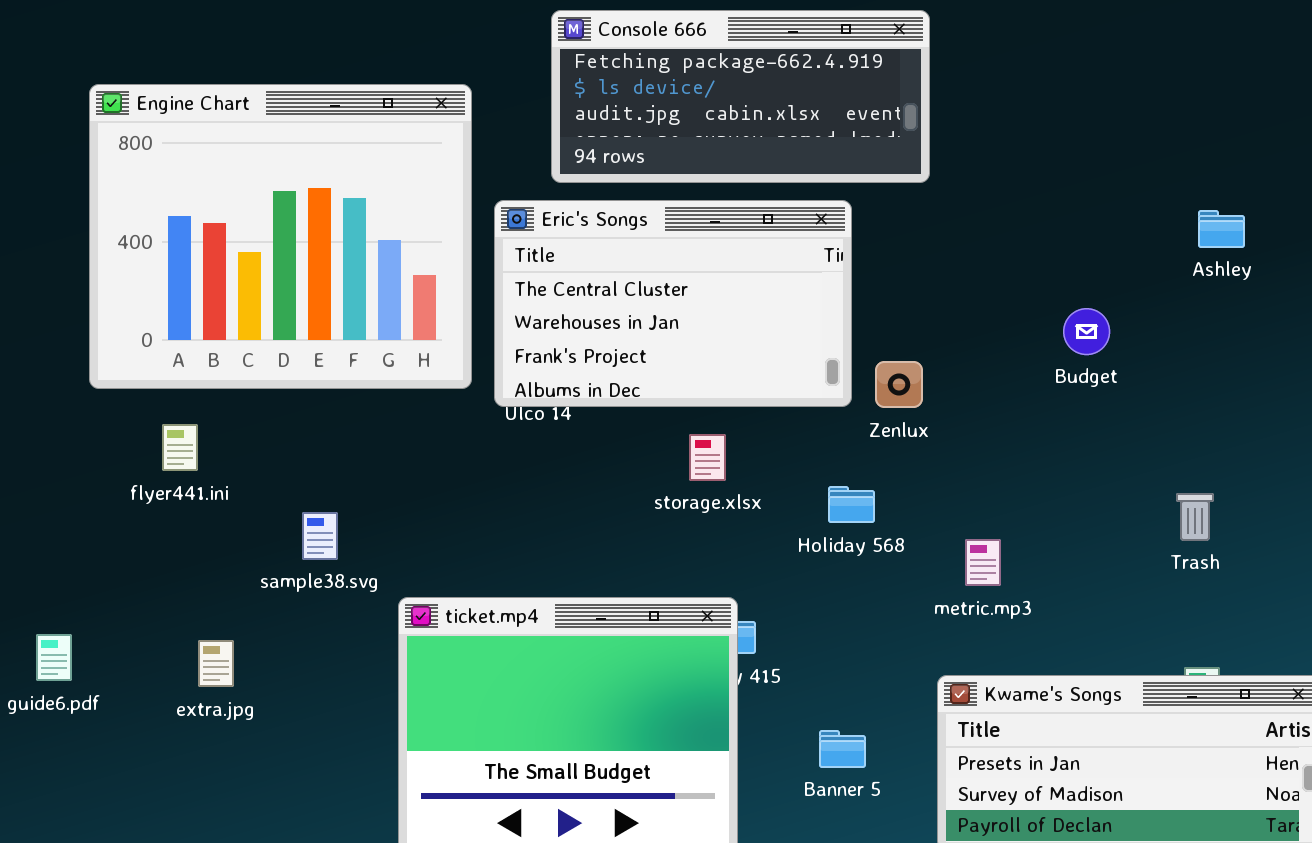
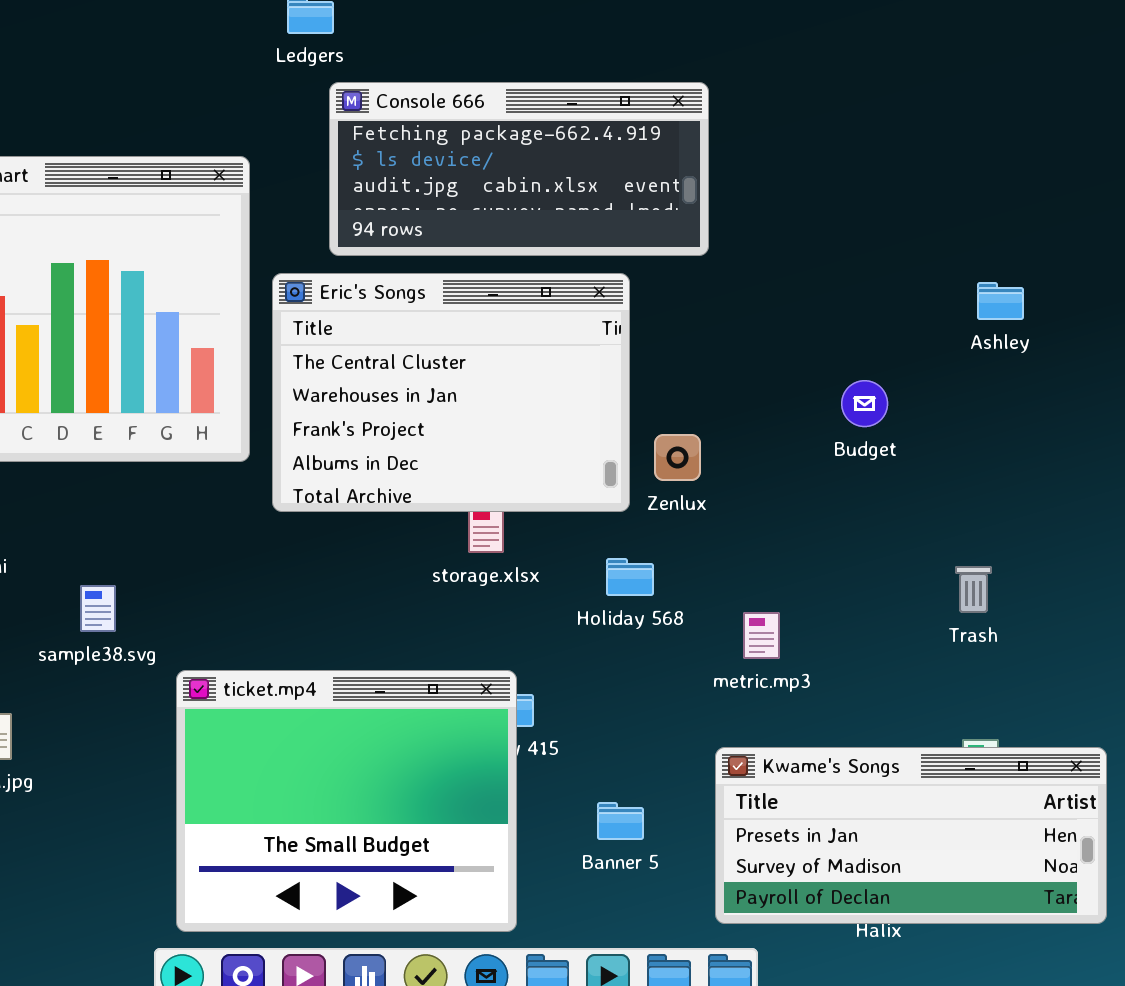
Eric's Songs: [494,200,852,407] -> [272,273,630,512], resized

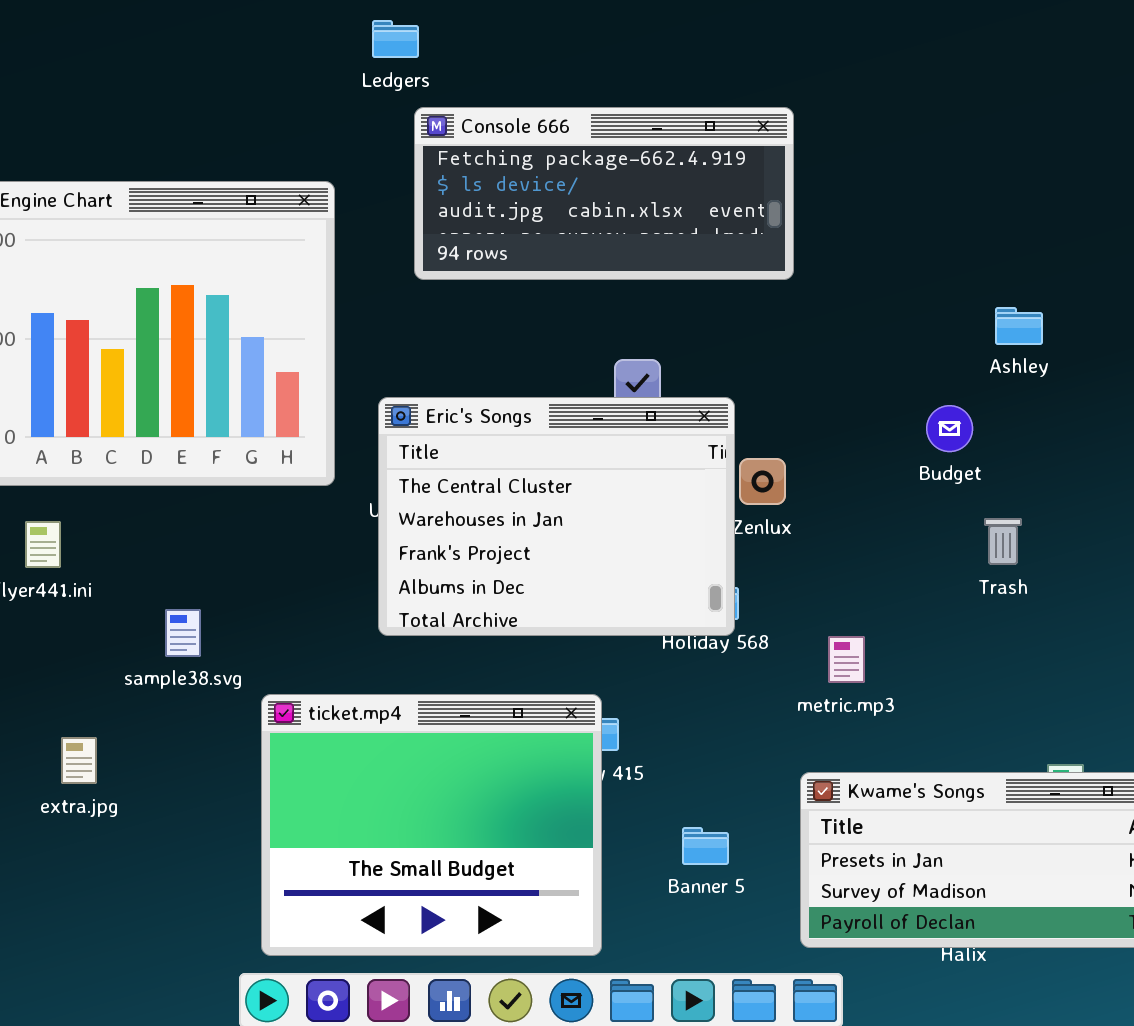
Eric's Songs: [272,273,630,512] -> [378,397,735,636], moved
Ashley: [977,282,1024,320] -> [995,307,1043,345], moved
Trash: [955,566,992,613] -> [984,518,1022,565], moved

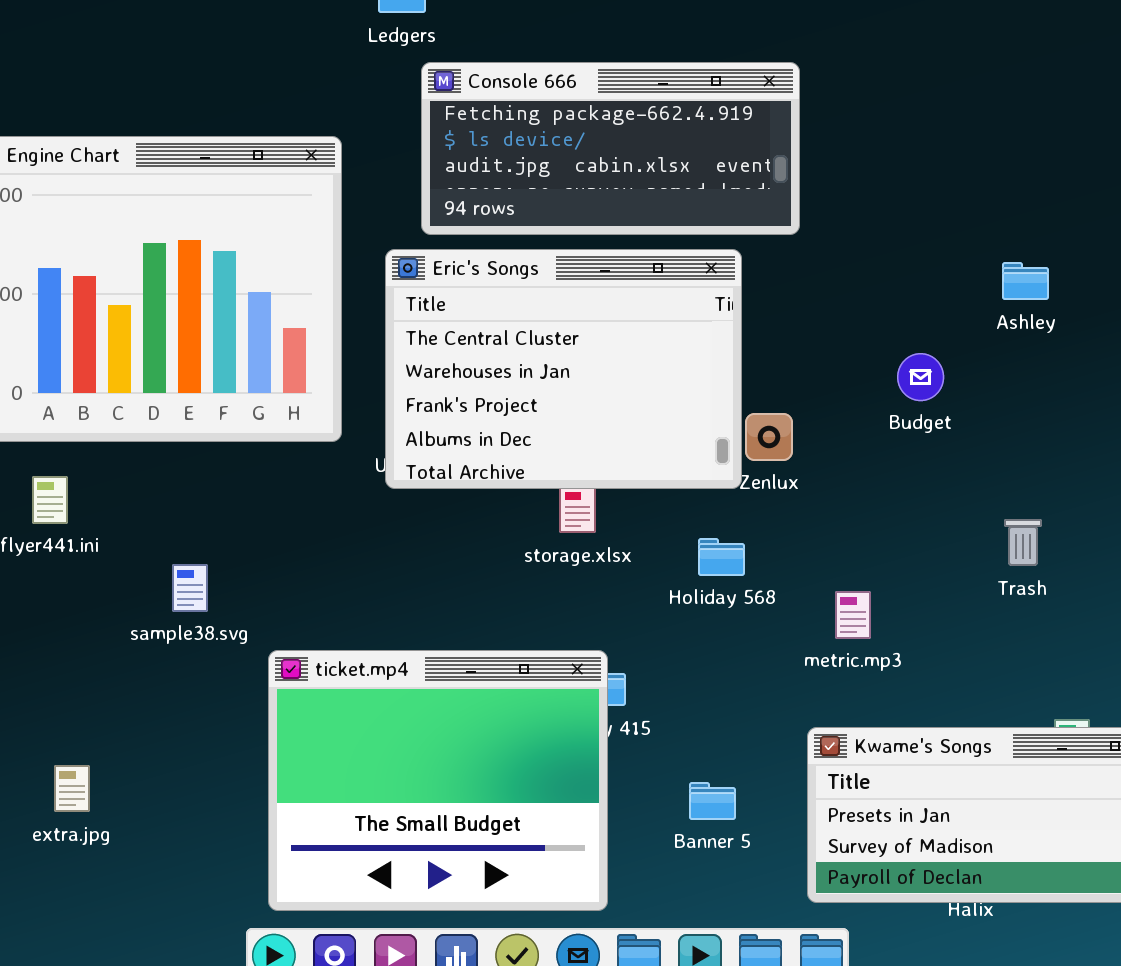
Eric's Songs: [378,397,735,636] -> [385,249,742,489], moved
Budget: [926,405,973,452] -> [897,353,944,401], moved
Trash: [984,518,1022,565] -> [1004,519,1042,566], moved
extra.jpg: [61,737,97,784] -> [54,765,90,812], moved

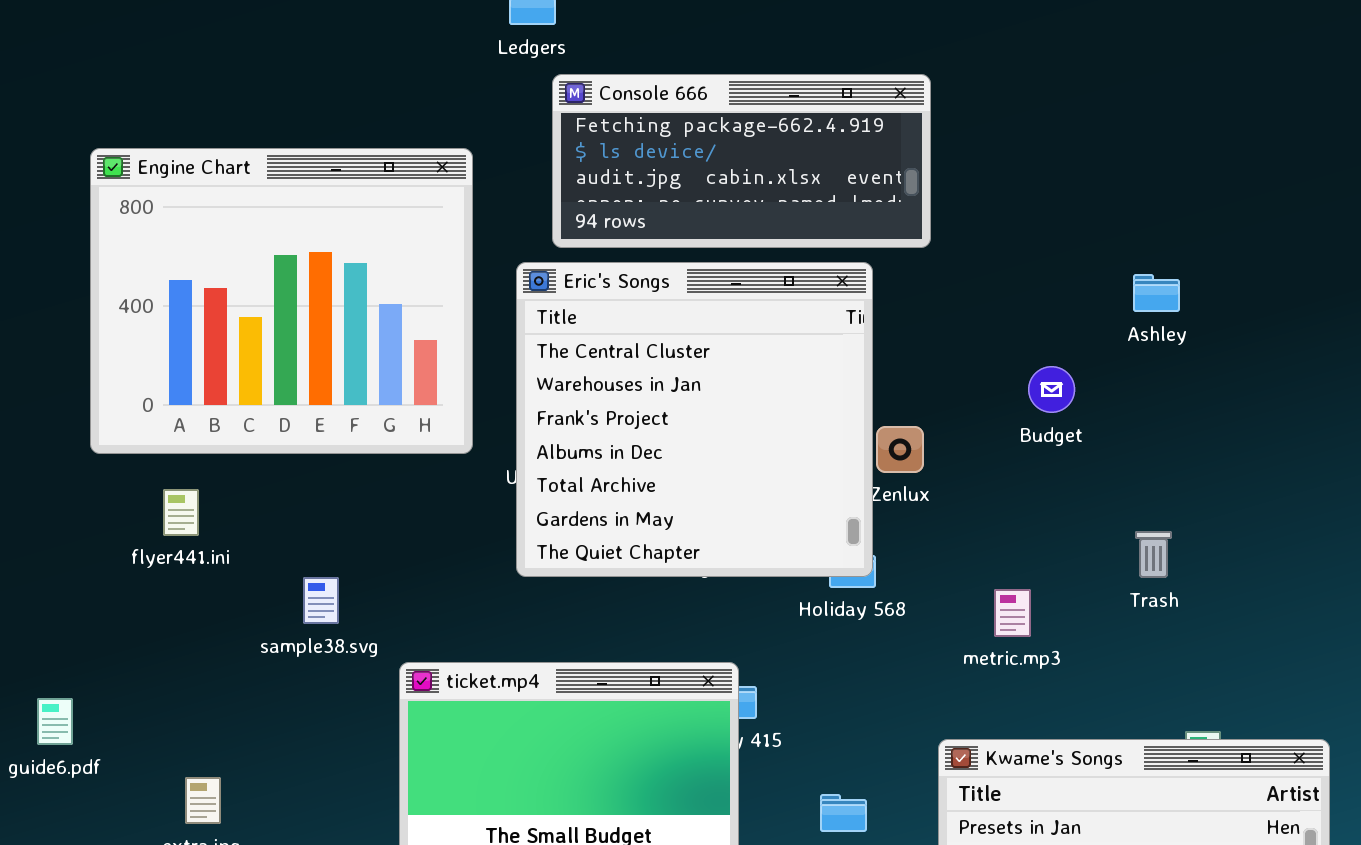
Eric's Songs: [385,249,742,489] -> [516,262,873,577], resized
metric.mp3: [835,591,871,639] -> [994,589,1031,637], moved

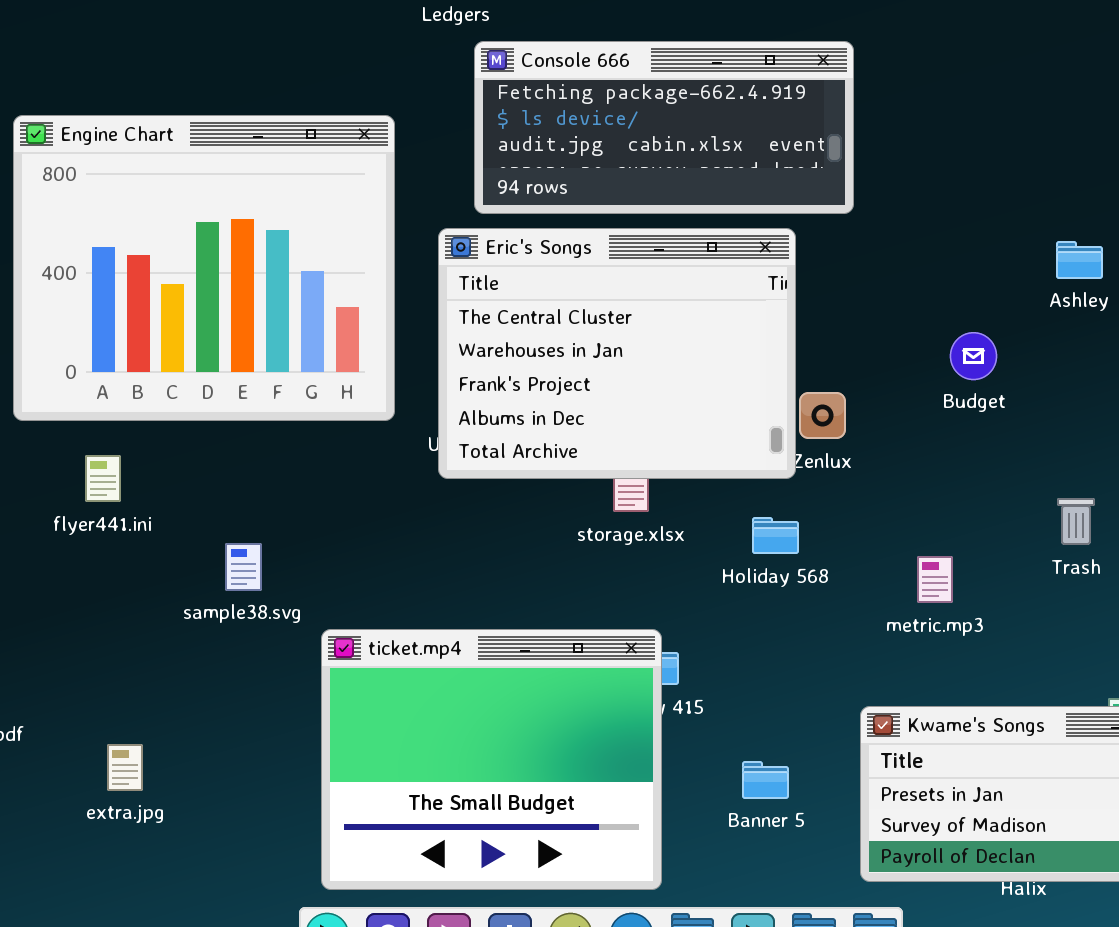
Eric's Songs: [516,262,873,577] -> [438,228,796,479], resized

